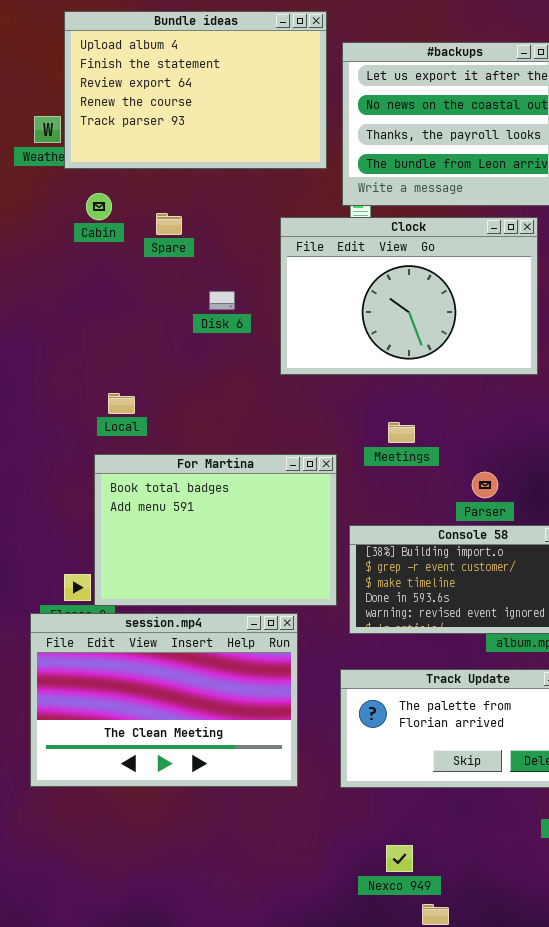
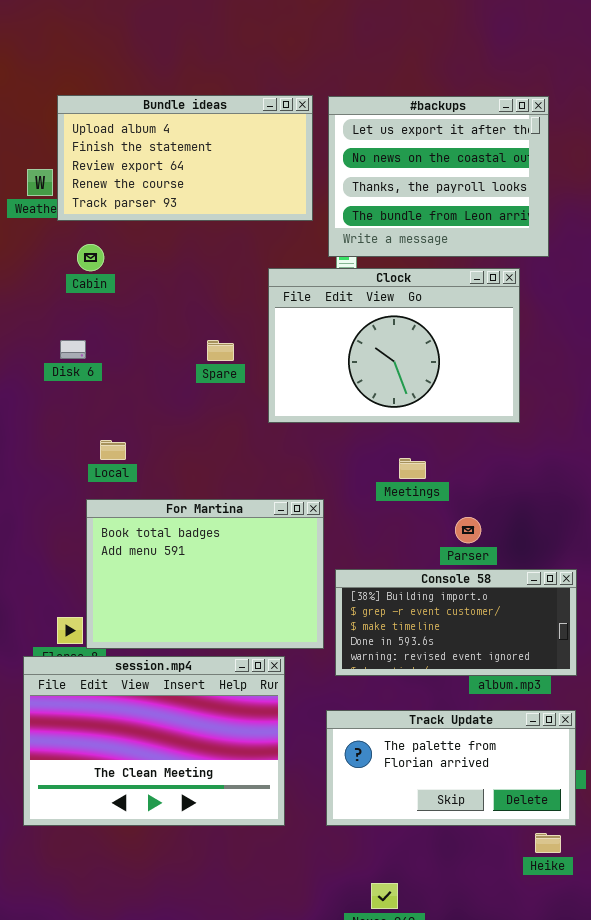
Bundle ideas: [64,11,327,169] -> [57,95,313,221], resized
Spare: [156,213,182,235] -> [207,340,234,361], moved
Disk 6: [209,291,235,310] -> [60,340,86,359], moved
Meetings: [388,422,415,443] -> [399,458,426,479], moved

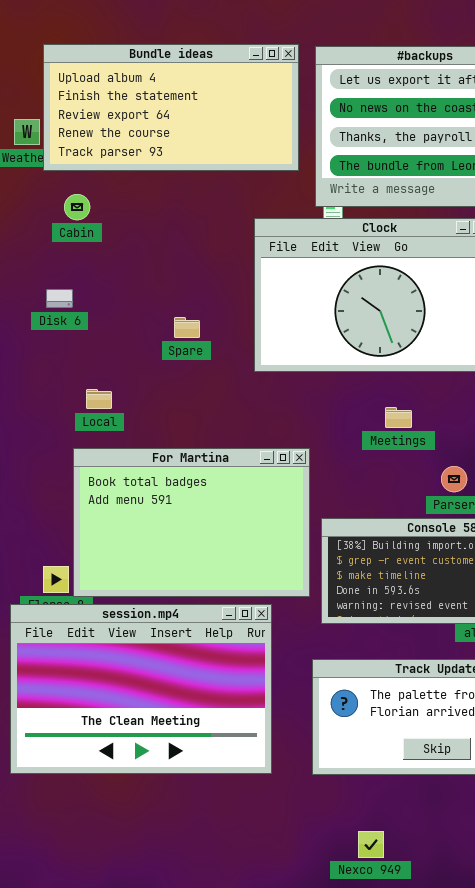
Spare: [207,340,234,361] -> [174,317,200,338], moved

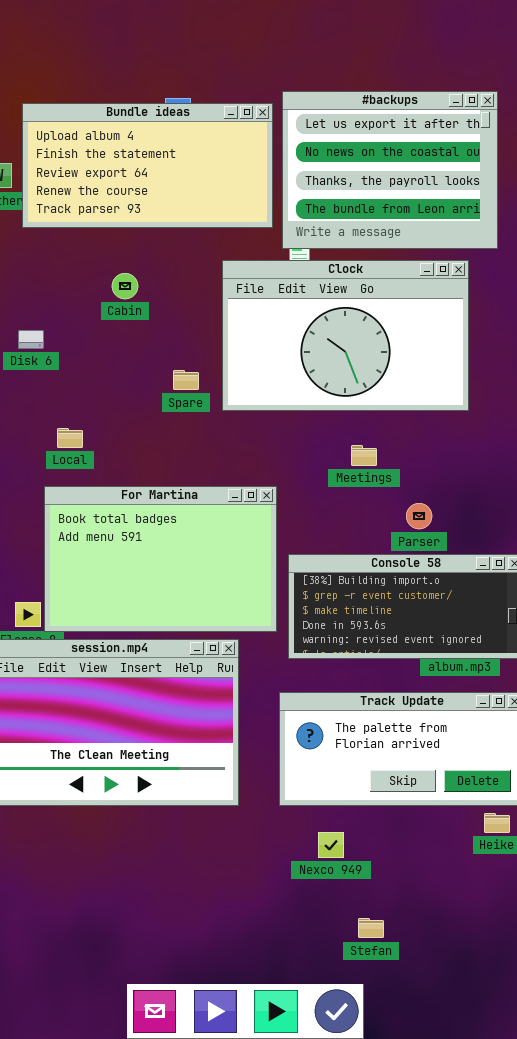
Bundle ideas: [43,44,299,171] -> [22,103,273,228], moved
Cabin: [64,194,90,220] -> [112,273,138,299], moved
Spare: [174,317,200,338] -> [173,370,199,390], moved
Nexco 949: [358,831,384,858] -> [318,832,344,858], moved

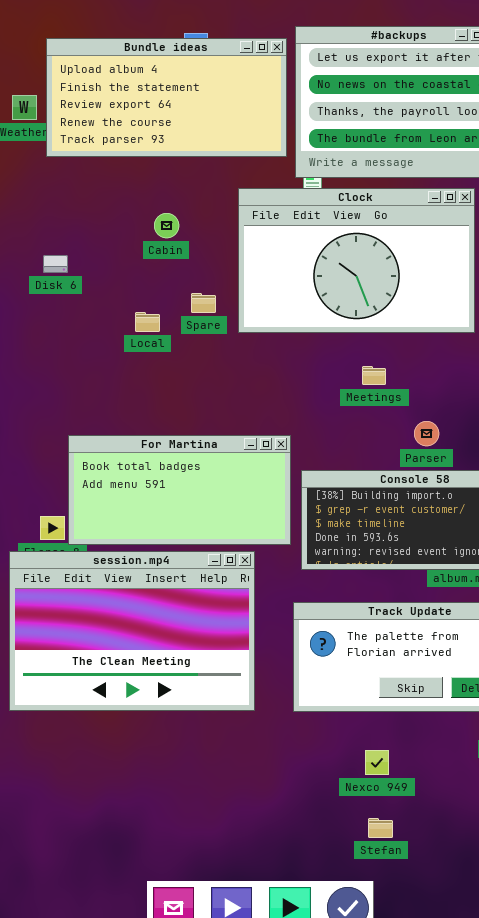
Cabin: [112,273,138,299] -> [154,213,179,238], moved
Local: [57,428,83,448] -> [135,312,160,332], moved
For Martina: [44,486,277,632] -> [68,435,291,545], resized
Nexco 949: [318,832,344,858] -> [365,750,389,775], moved

